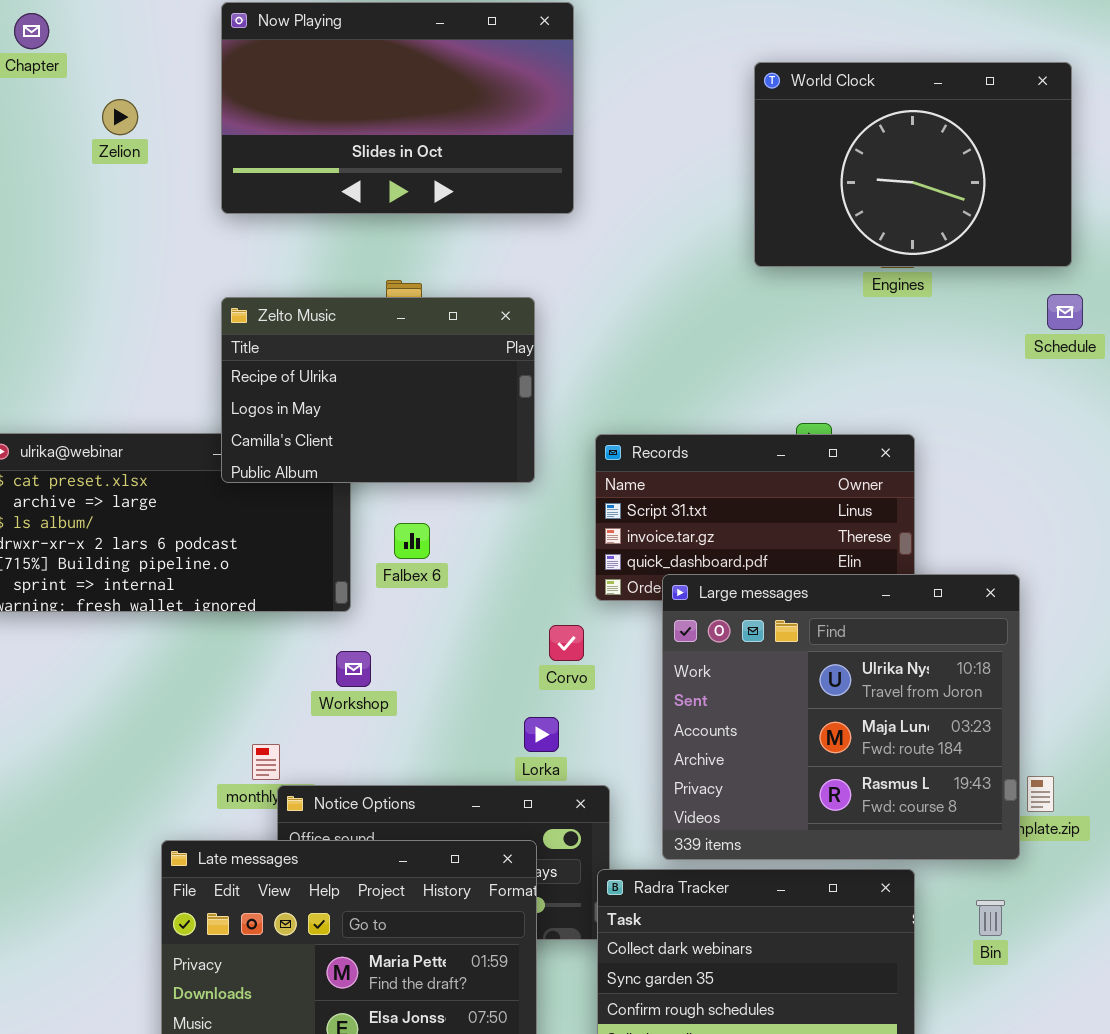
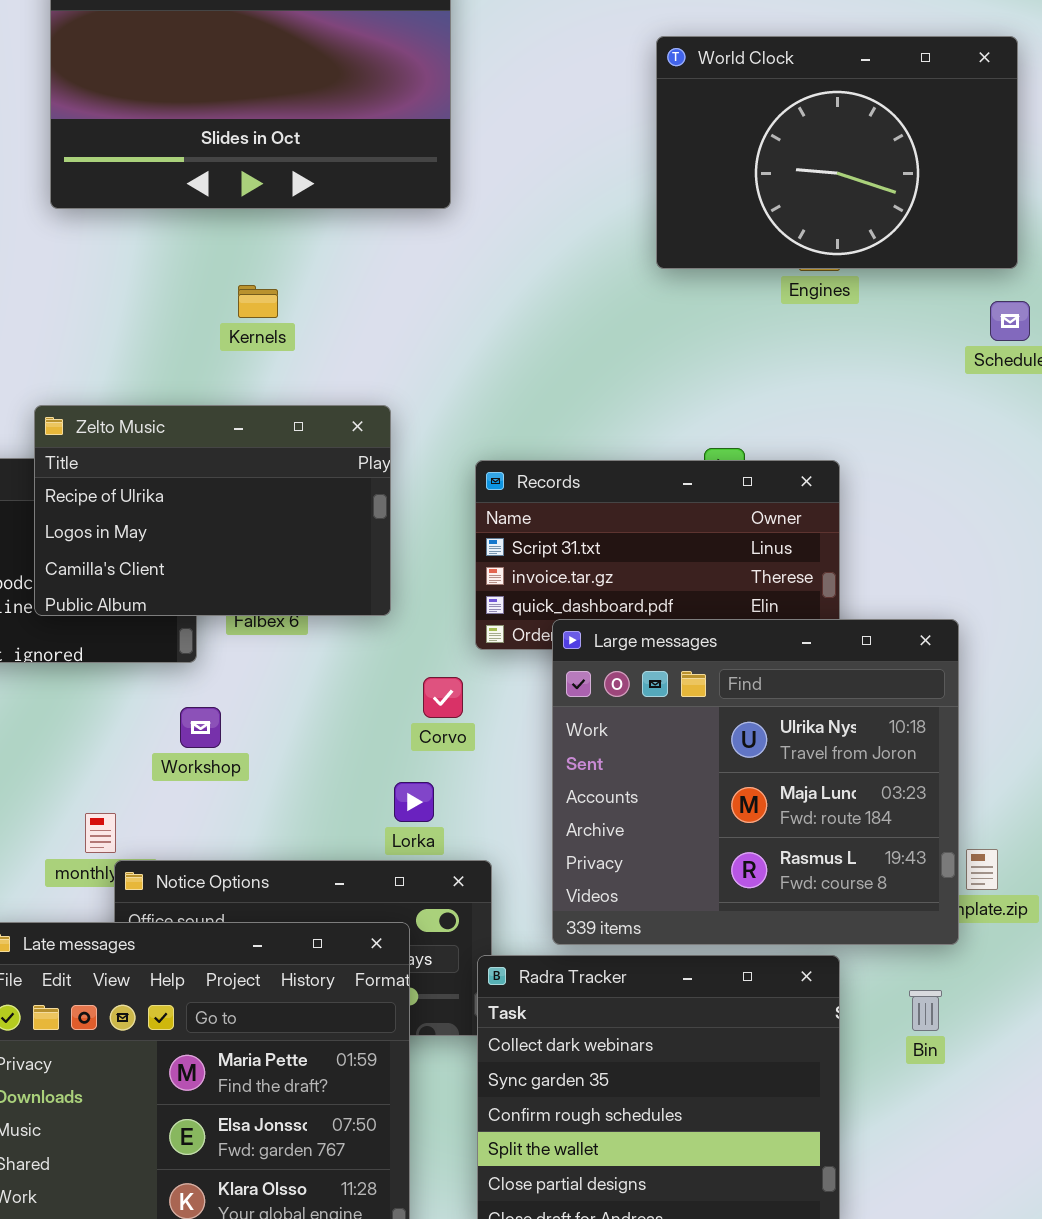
Zelto Music: [221,297,535,483] -> [34,405,391,616], moved

